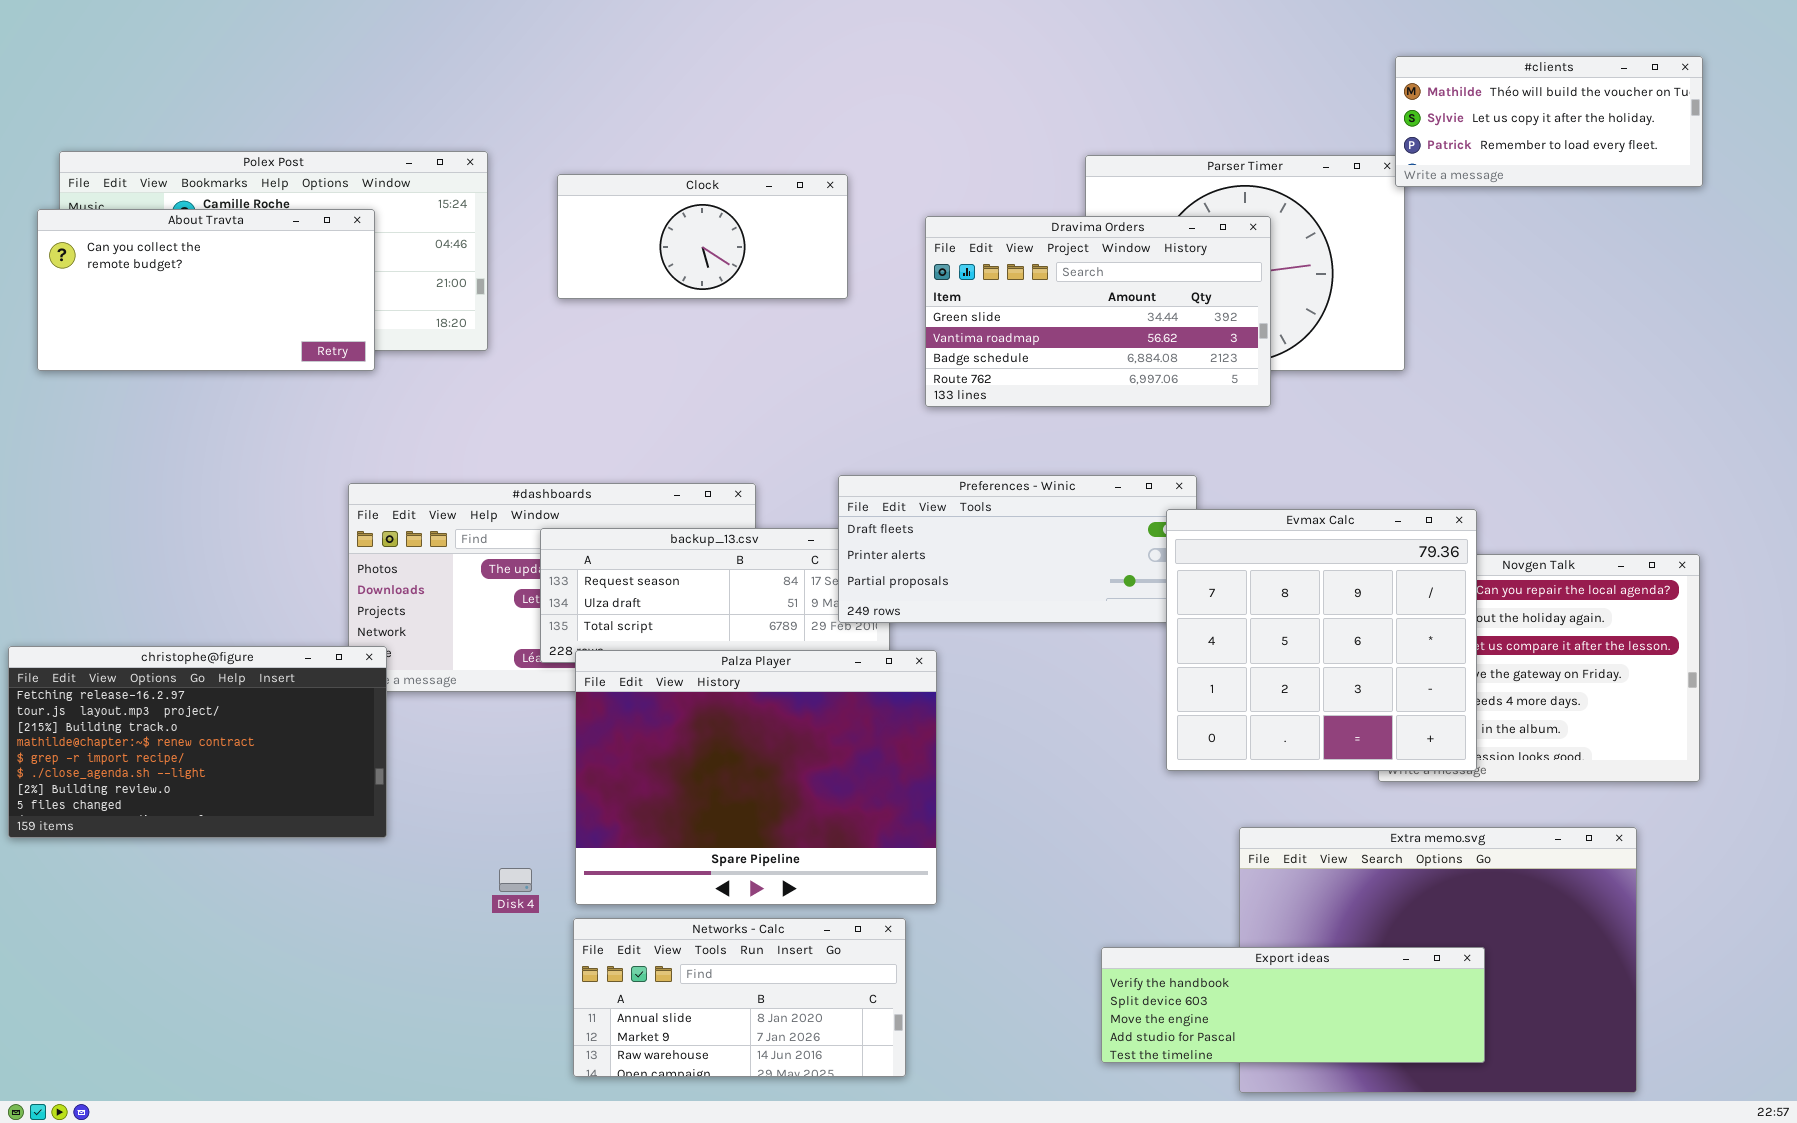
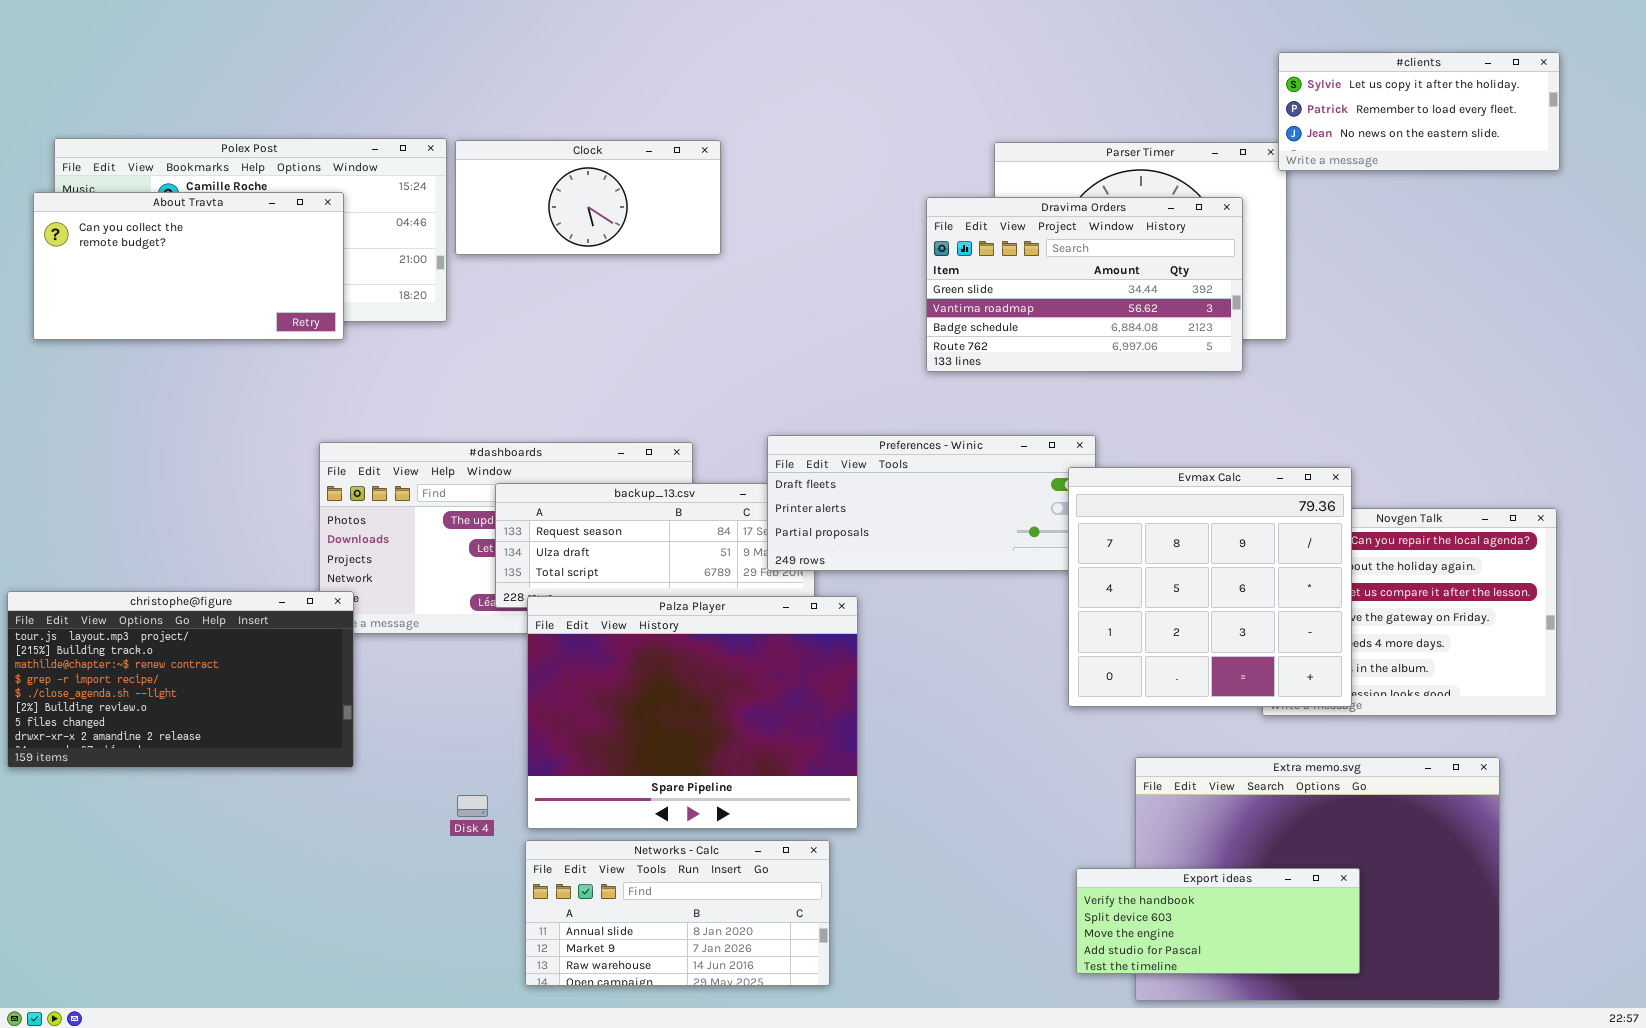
#clients: [1395,56,1703,187] -> [1278,52,1560,171], scrolled down 1 row
Clock: [557,174,848,299] -> [455,140,721,255], moved
Dravima Orders: [925,216,1271,407] -> [926,197,1243,372], moved
christophe@figure: [8,646,387,838] -> [7,591,354,768], scrolled down 1 row
Export ideas: [1101,947,1485,1063] -> [1076,868,1360,974], resized

